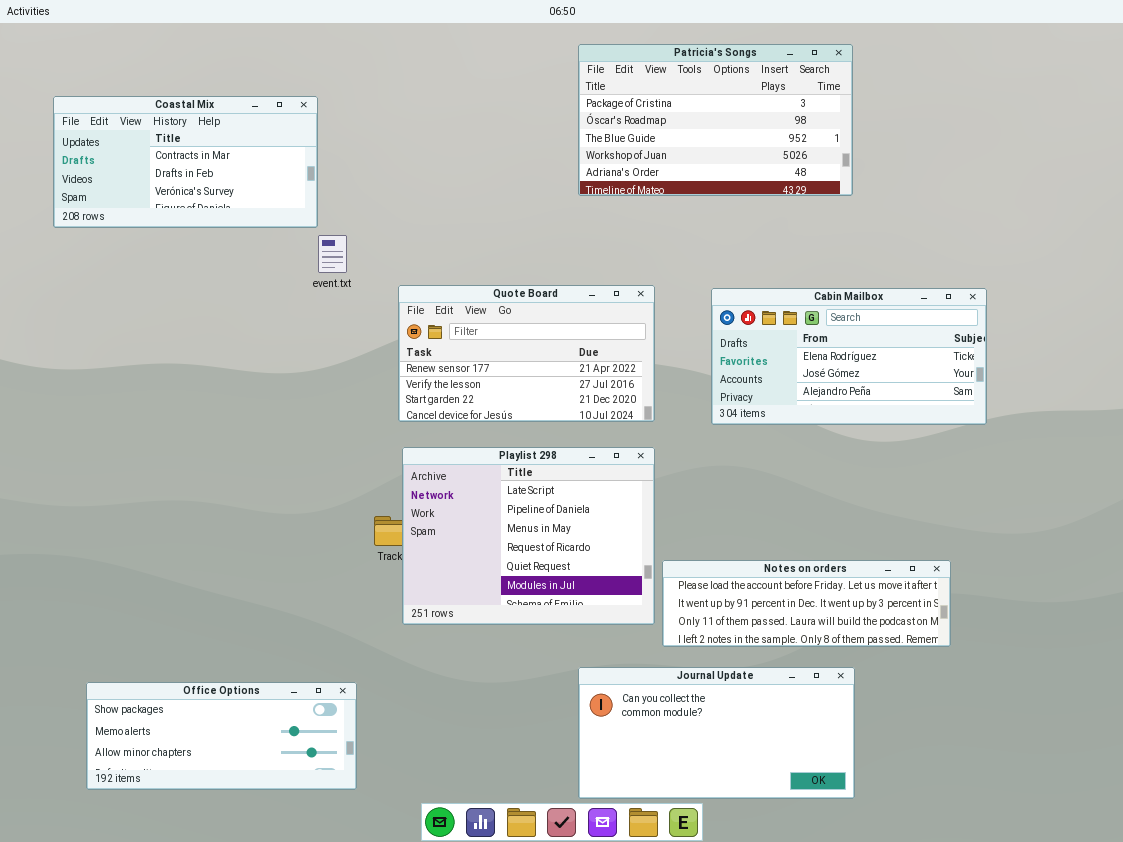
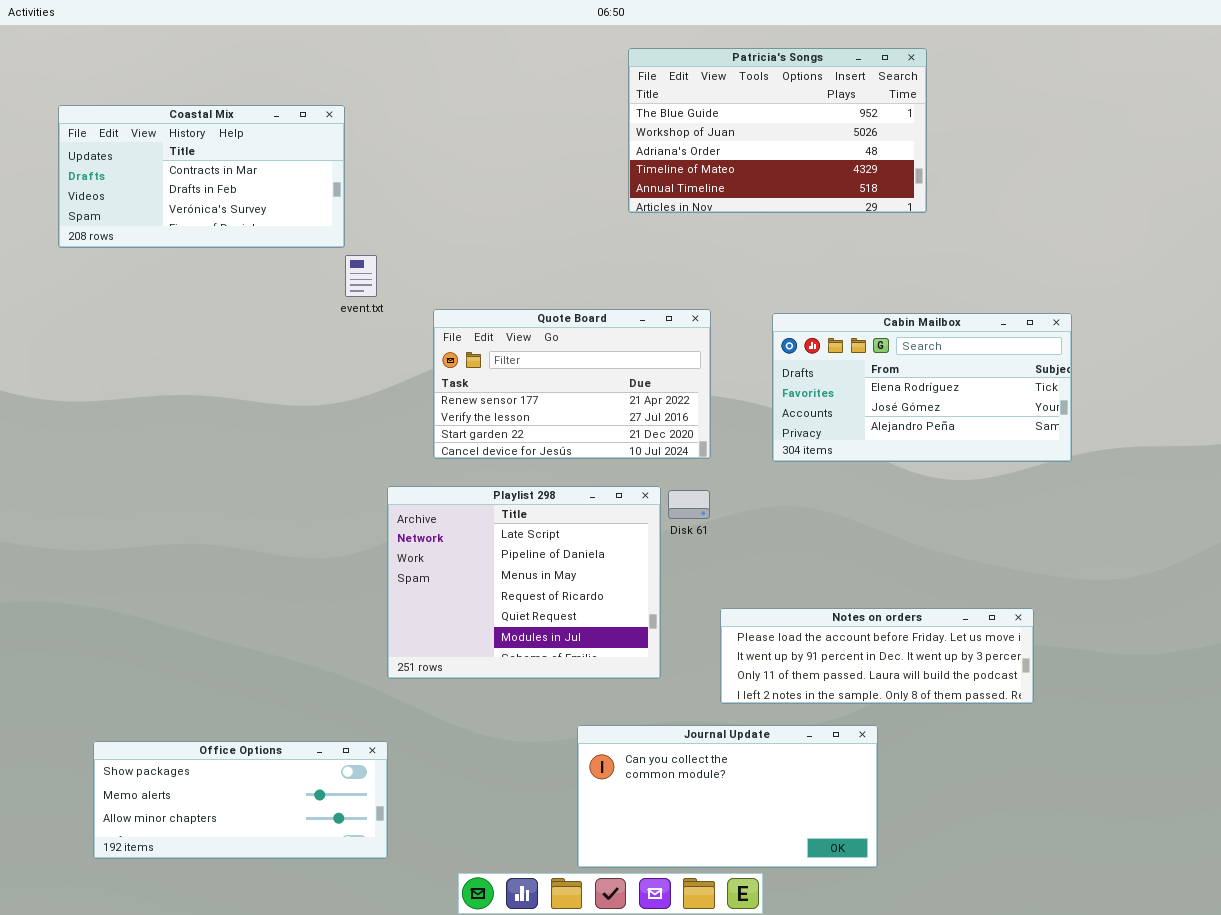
Patricia's Songs: [578,44,853,196] -> [628,48,927,213], scrolled down 2 rows
Playlist 298: [402,447,655,625] -> [387,486,661,679], moved
Journal Update: [578,667,855,799] -> [577,725,878,868], moved

